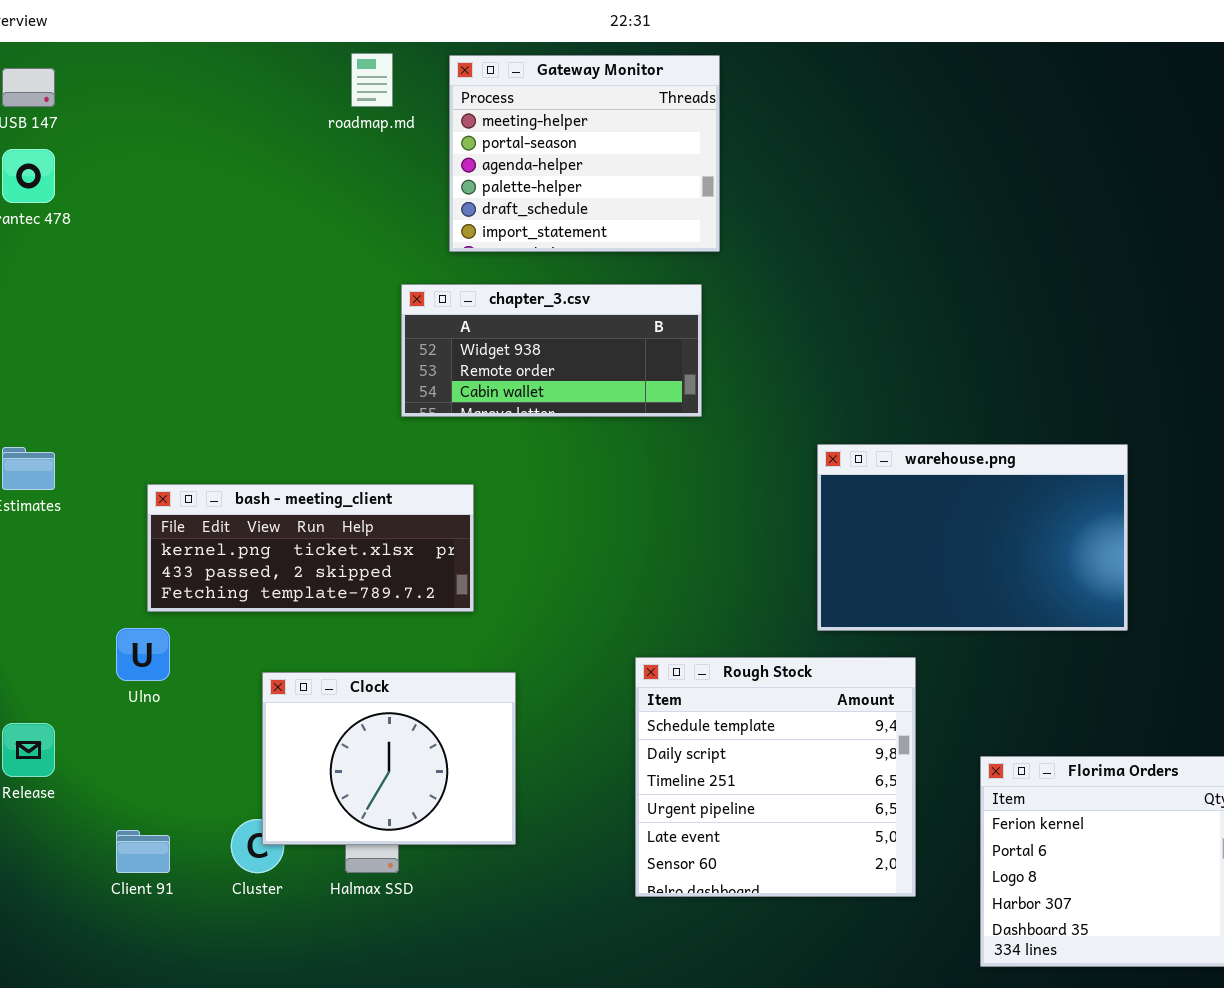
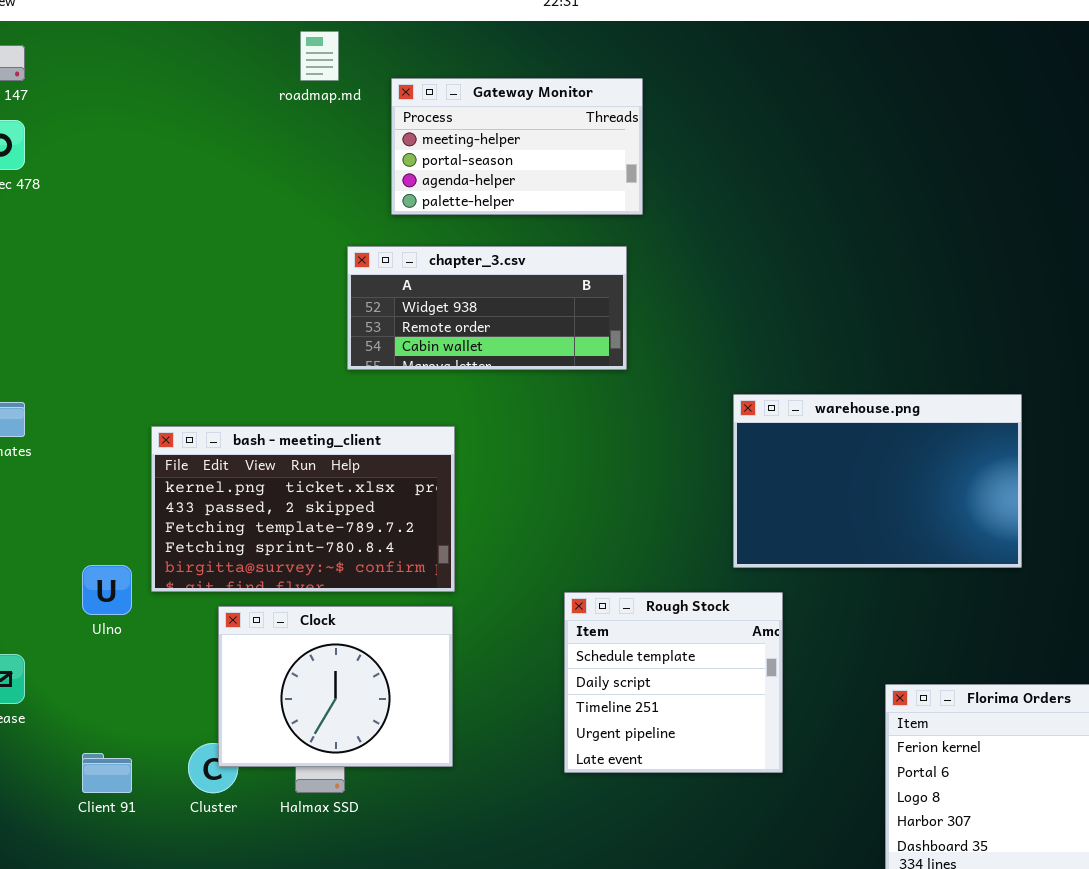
Gateway Monitor: [449,55,720,252] -> [391,78,643,215], resized
bash - meeting_client: [147,484,474,612] -> [151,426,455,592], moved, resized
Rough Stock: [635,657,916,897] -> [564,592,783,773], resized

